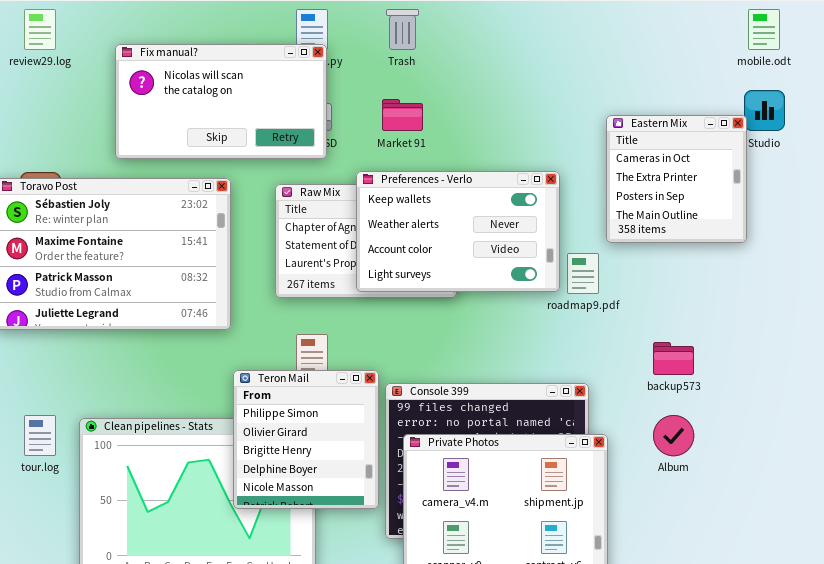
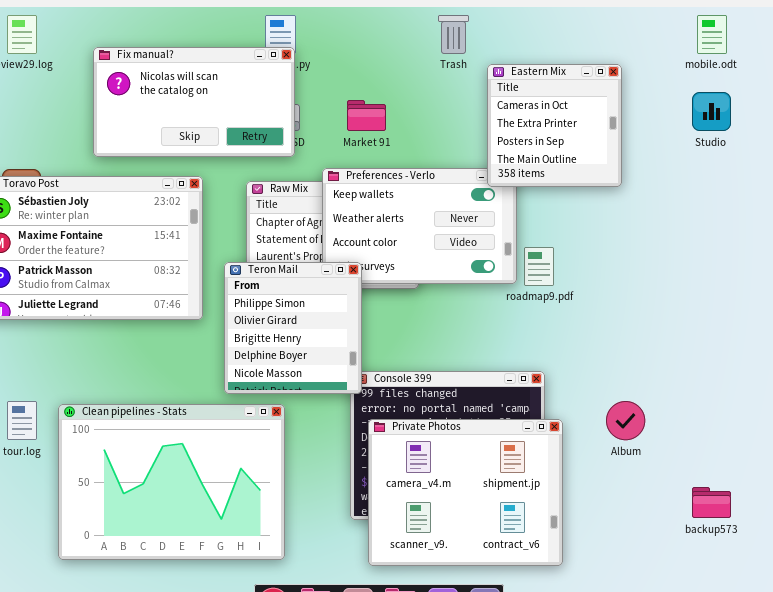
Trash: [386,9,419,50] -> [438,15,469,54], moved
Eastern Mix: [606,115,747,243] -> [487,64,622,187], moved
backup573: [653,342,694,375] -> [692,487,731,518], moved
Teron Mail: [233,370,379,509] -> [224,262,362,394], moved

